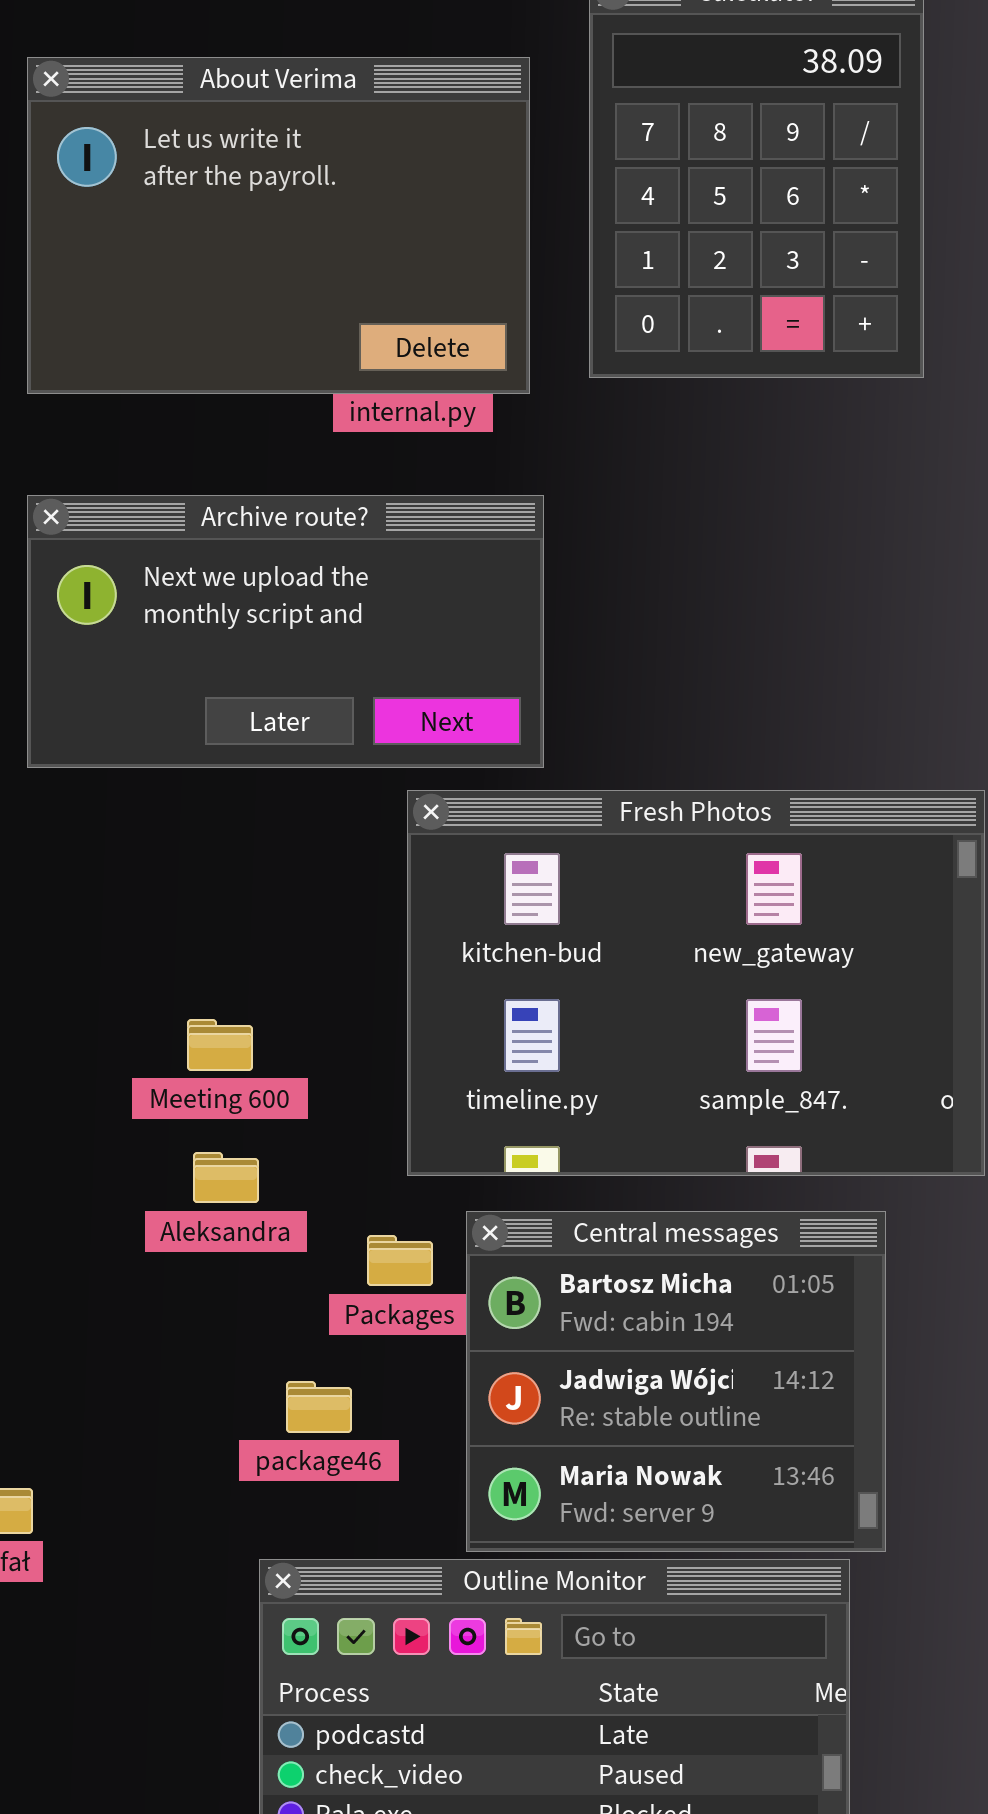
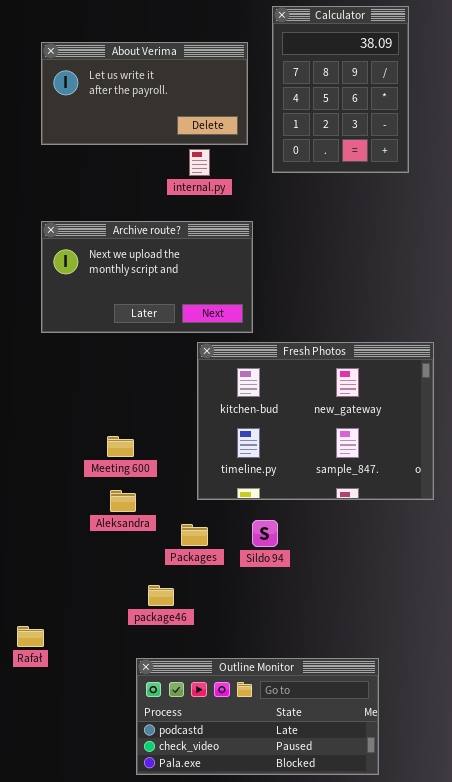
About Verima: [27,57,530,394] -> [41,42,248,145], resized
Central messages: [466,1211,886,1552] -> none, closed

